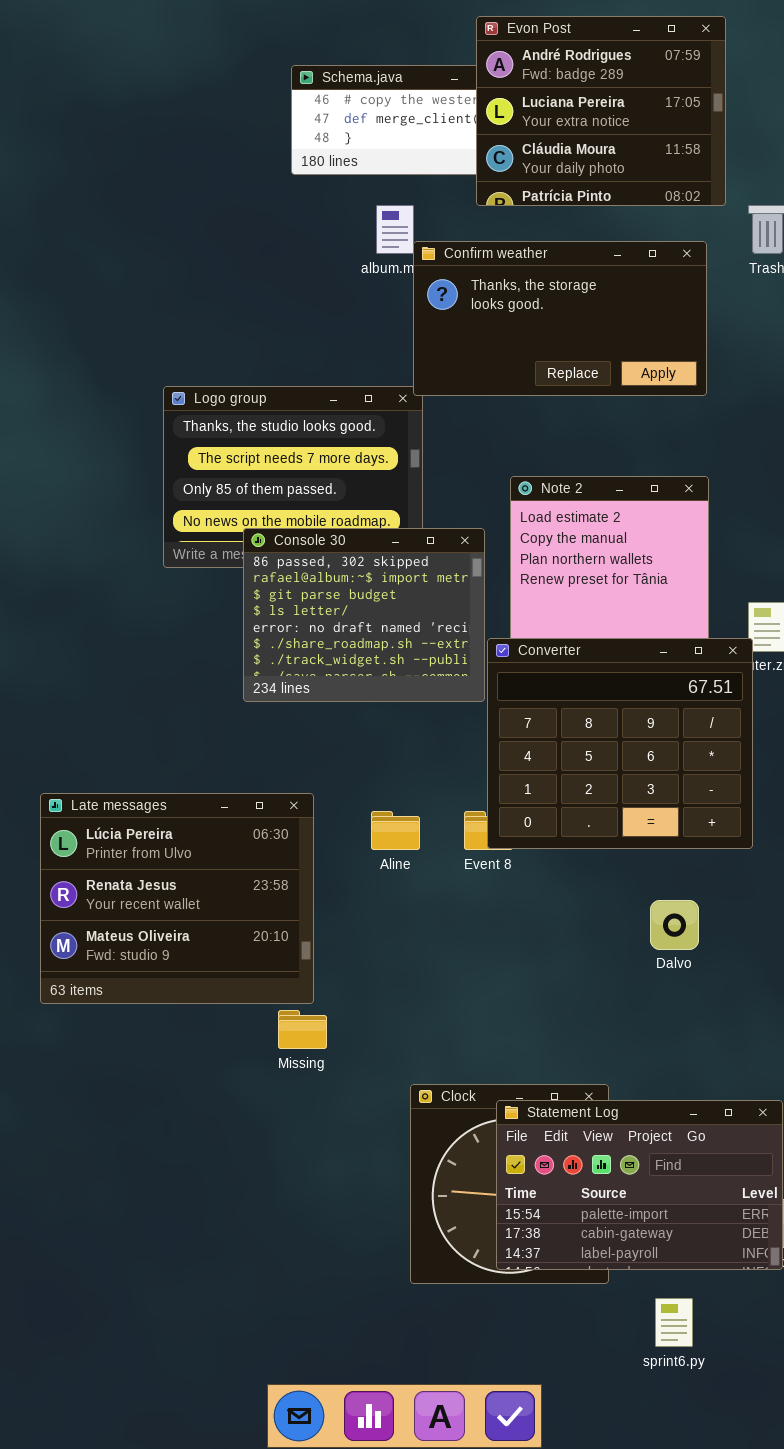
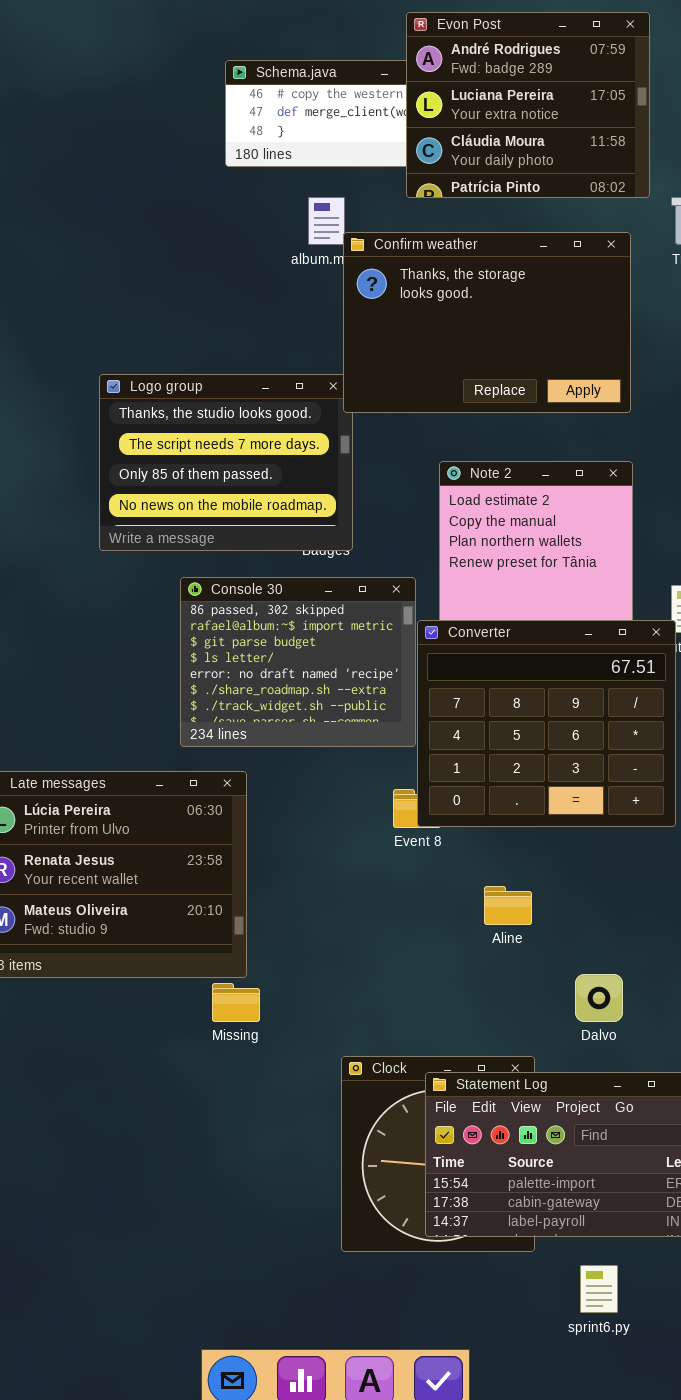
Confirm weather: [413,241,707,396] -> [343,232,631,413], resized
Console 30: [243,528,485,702] -> [180,577,416,747], moved
Aline: [371,811,420,850] -> [484,886,532,925], moved
Dalvo: [650,900,699,950] -> [575,974,623,1022], moved

